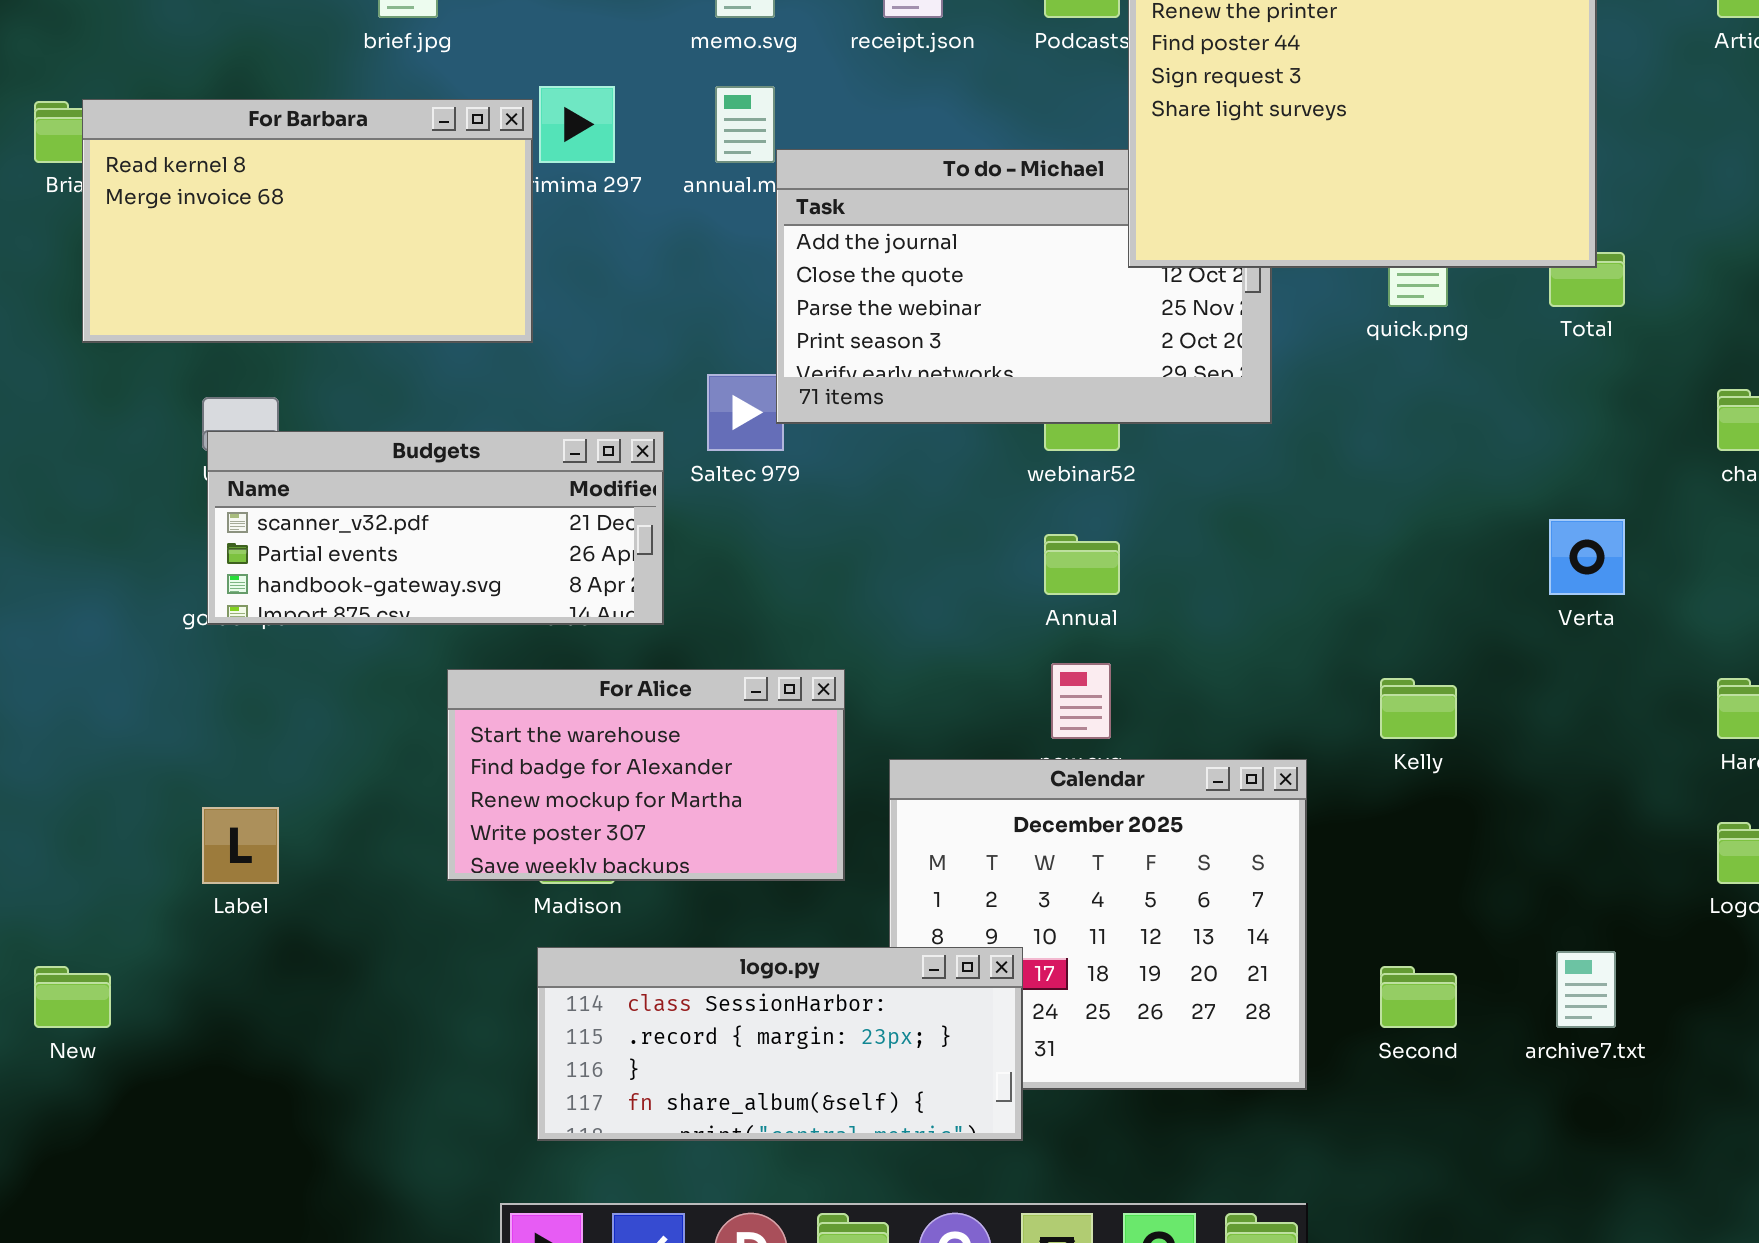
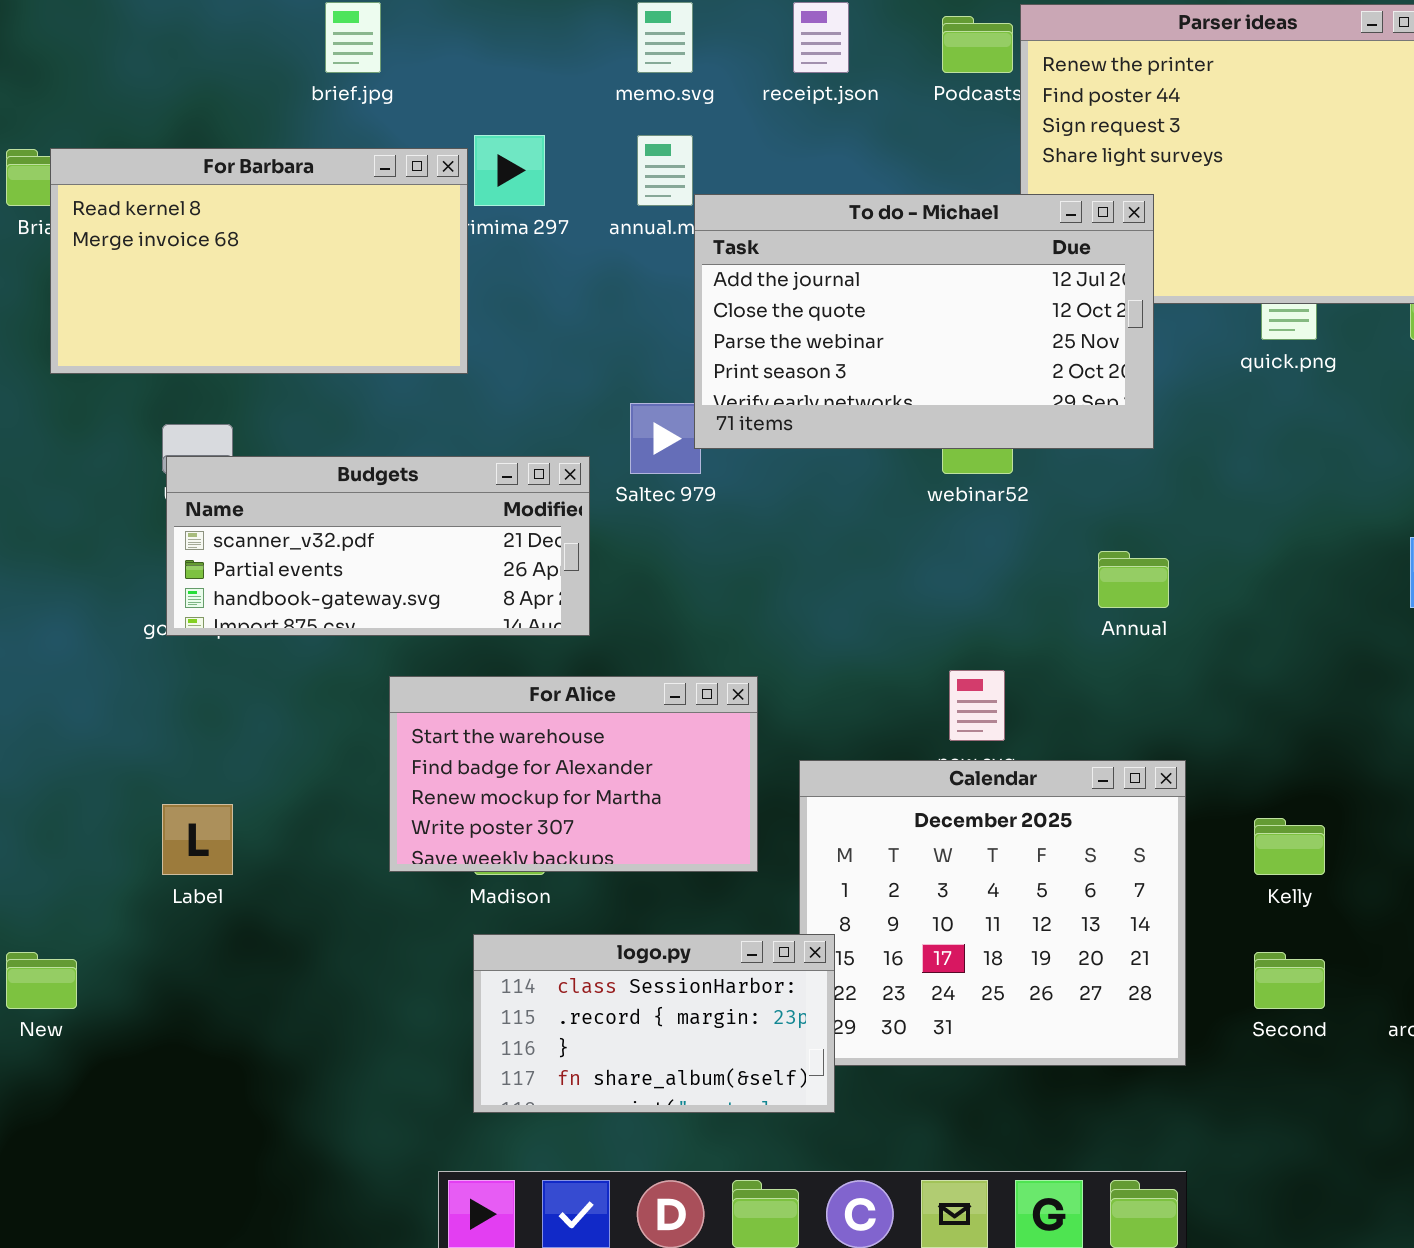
To do - Michael: [776,149,1272,424] -> [694,194,1154,449], raised
Annual: [1044,534,1120,595] -> [1098,551,1169,608], moved
Kelly: [1380,678,1457,739] -> [1254,818,1325,875], moved
logo.py: [537,947,1023,1141] -> [473,934,835,1113], resized

